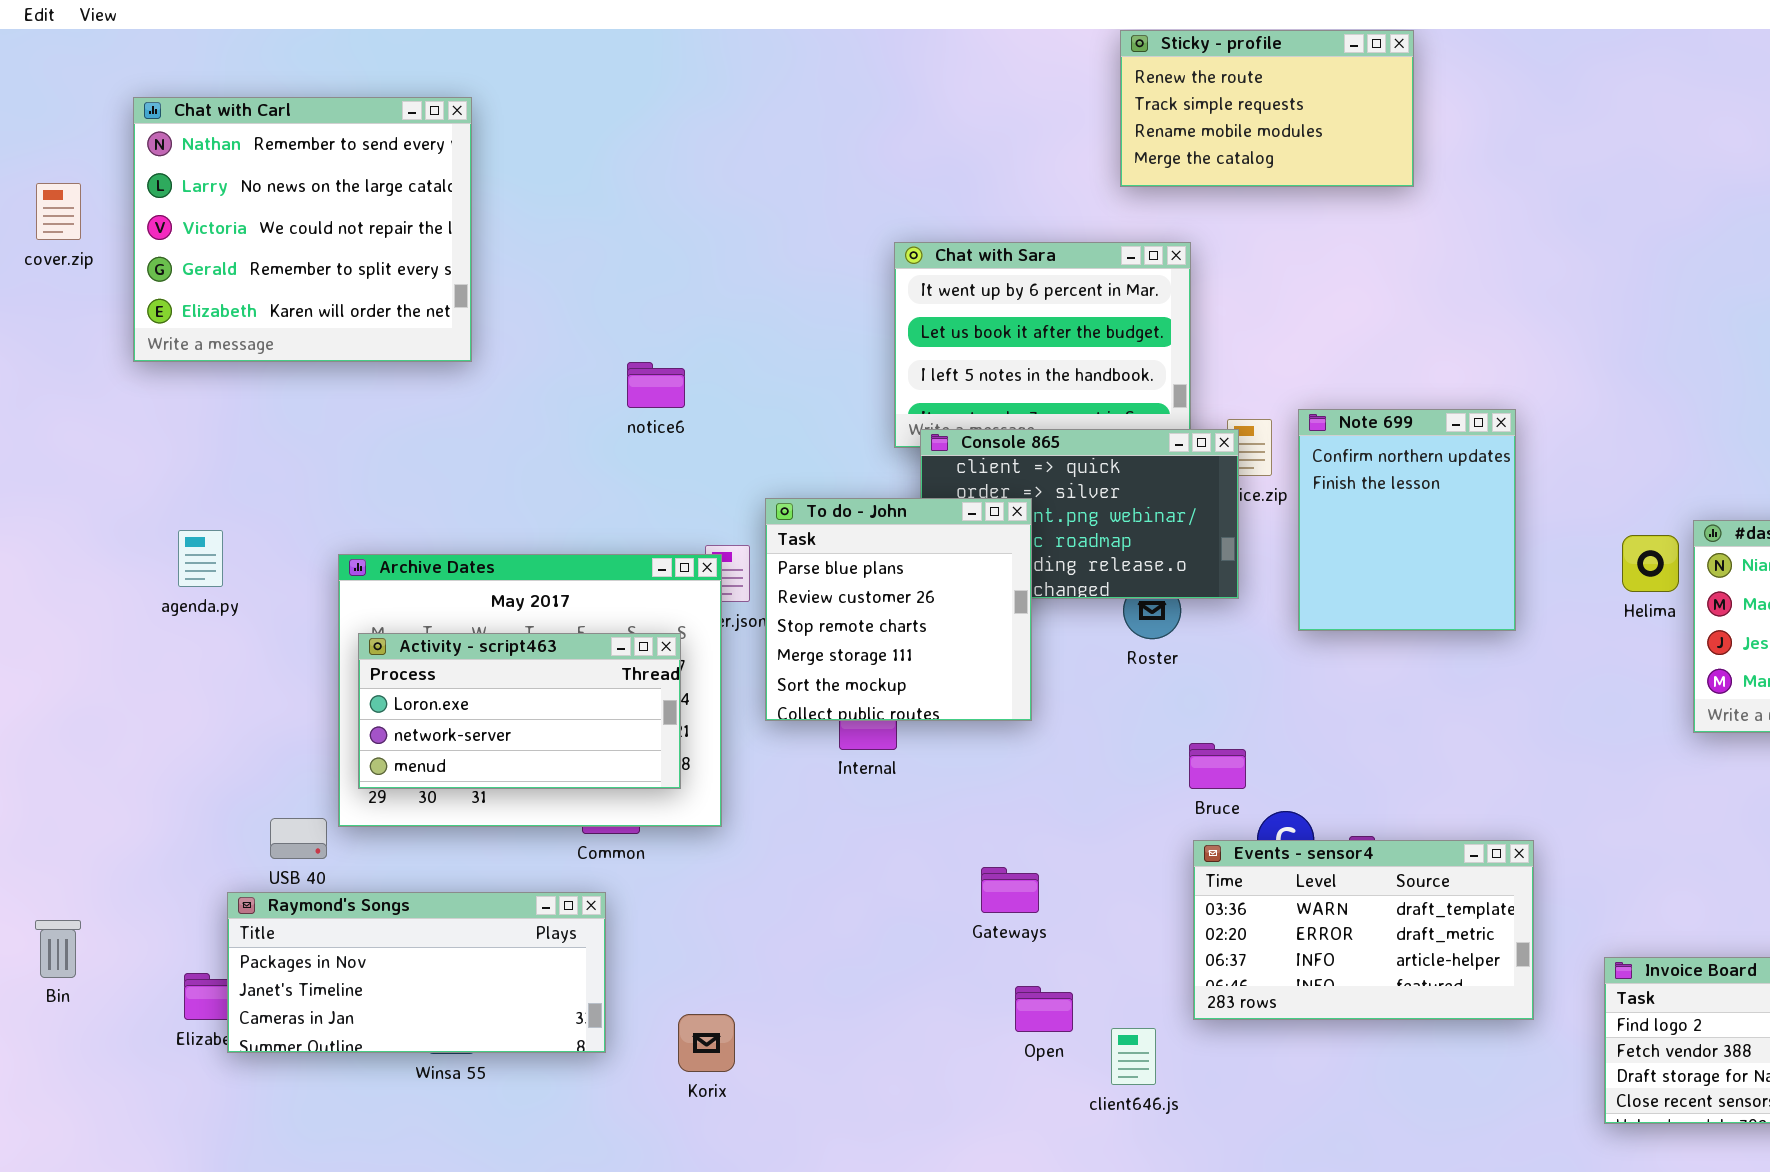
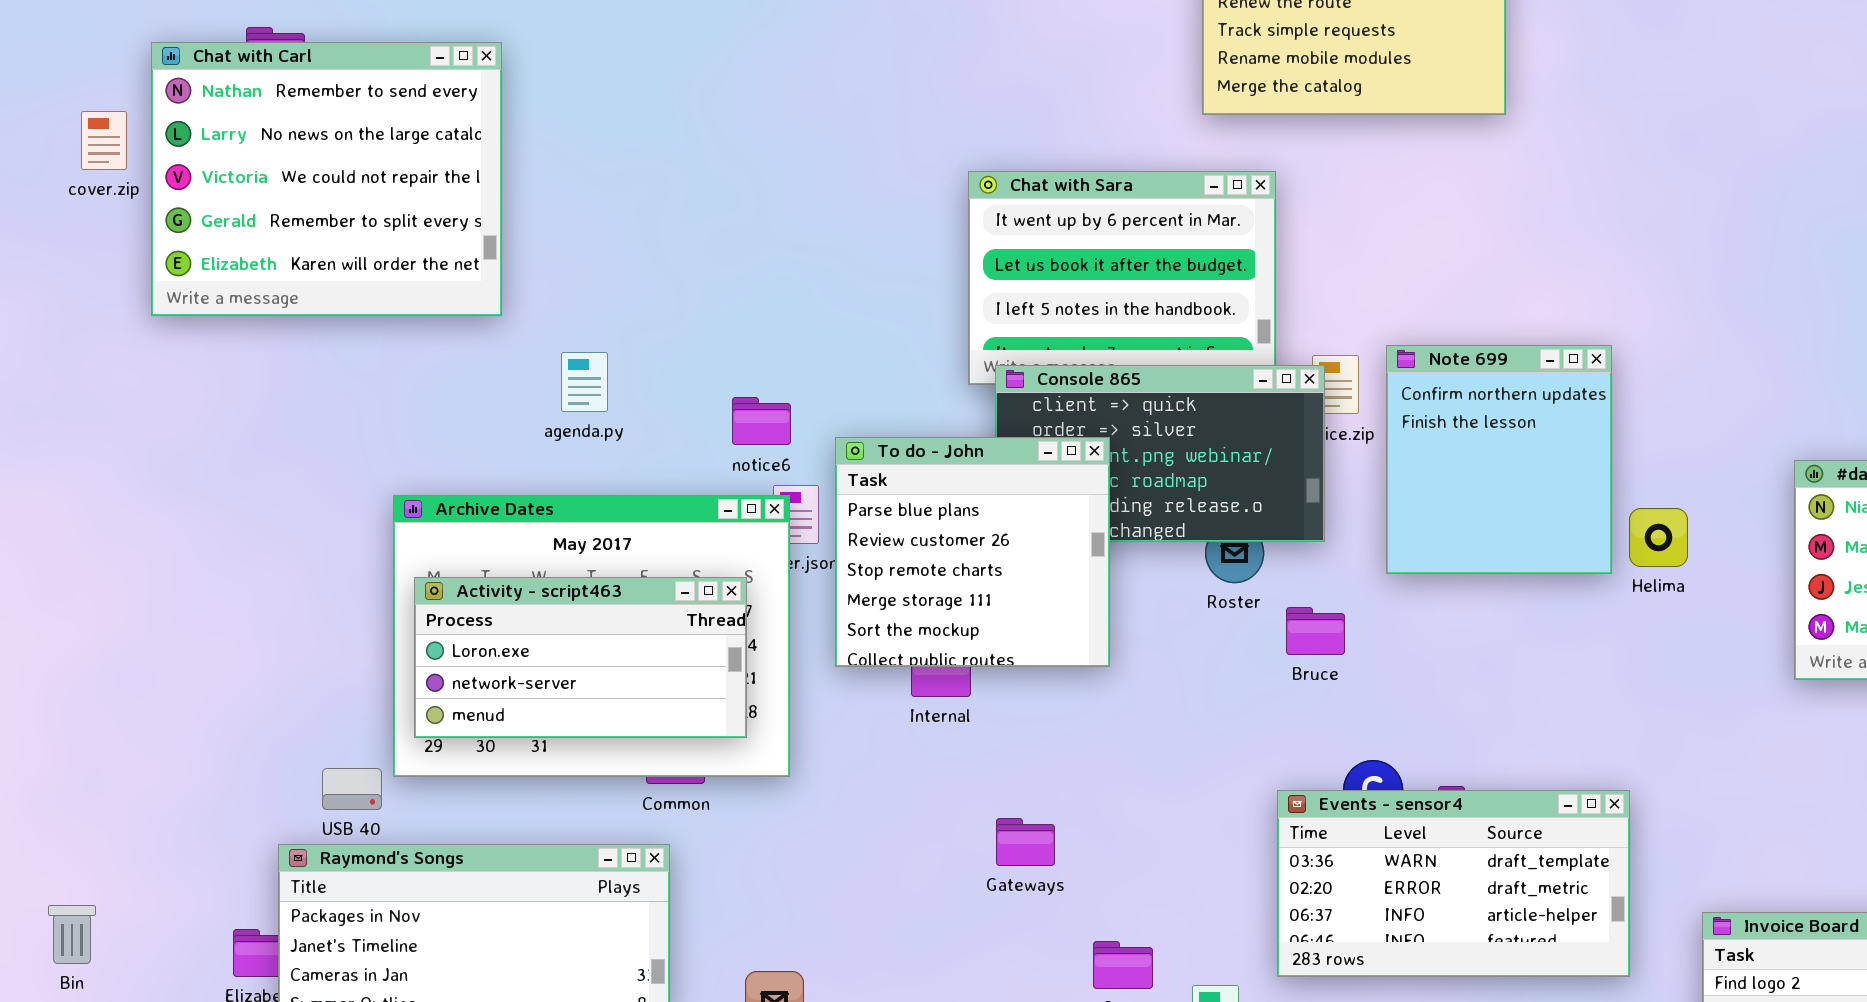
Chat with Carl: [133,97,472,362] -> [151,42,502,316], moved
notice6: [627,362,685,408] -> [732,397,791,445], moved
agenda.py: [178,530,223,587] -> [561,352,608,412], moved
Helima: [1622,535,1679,592] -> [1629,508,1688,567], moved
Bruce: [1189,743,1246,789] -> [1286,607,1345,655], moved
Gateways: [981,867,1039,913] -> [996,818,1055,866], moved
Bin: [35,920,81,978] -> [48,905,96,964], moved

